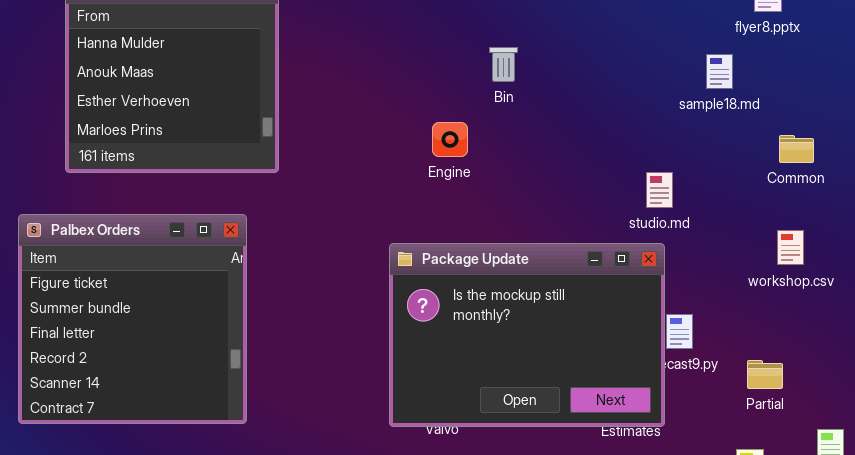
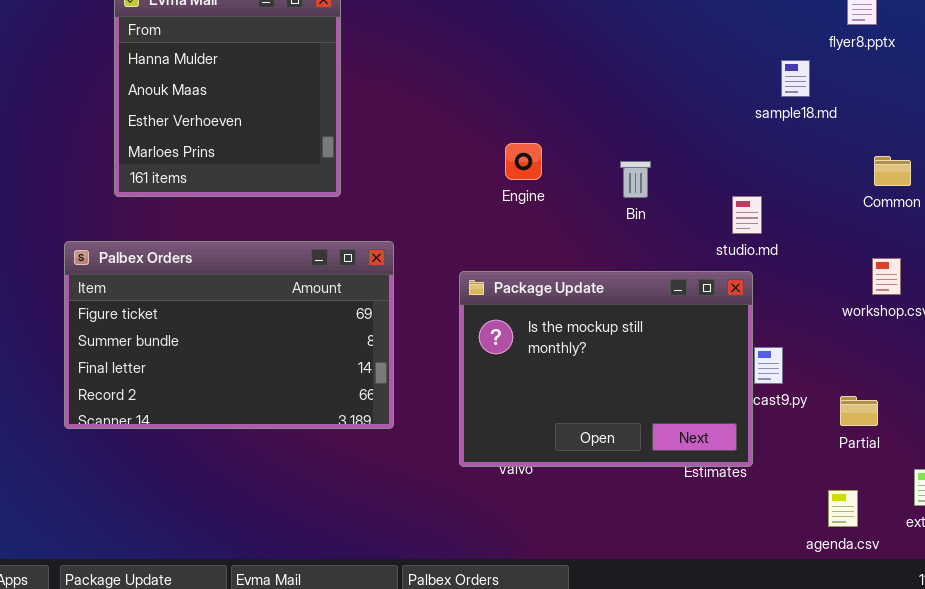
Bin: [489,47,518,82] -> [620,161,651,198], moved
sample18.md: [706,54,733,89] -> [781,60,810,97], moved
Palbex Orders: [18,214,247,424] -> [64,241,394,429], resized

